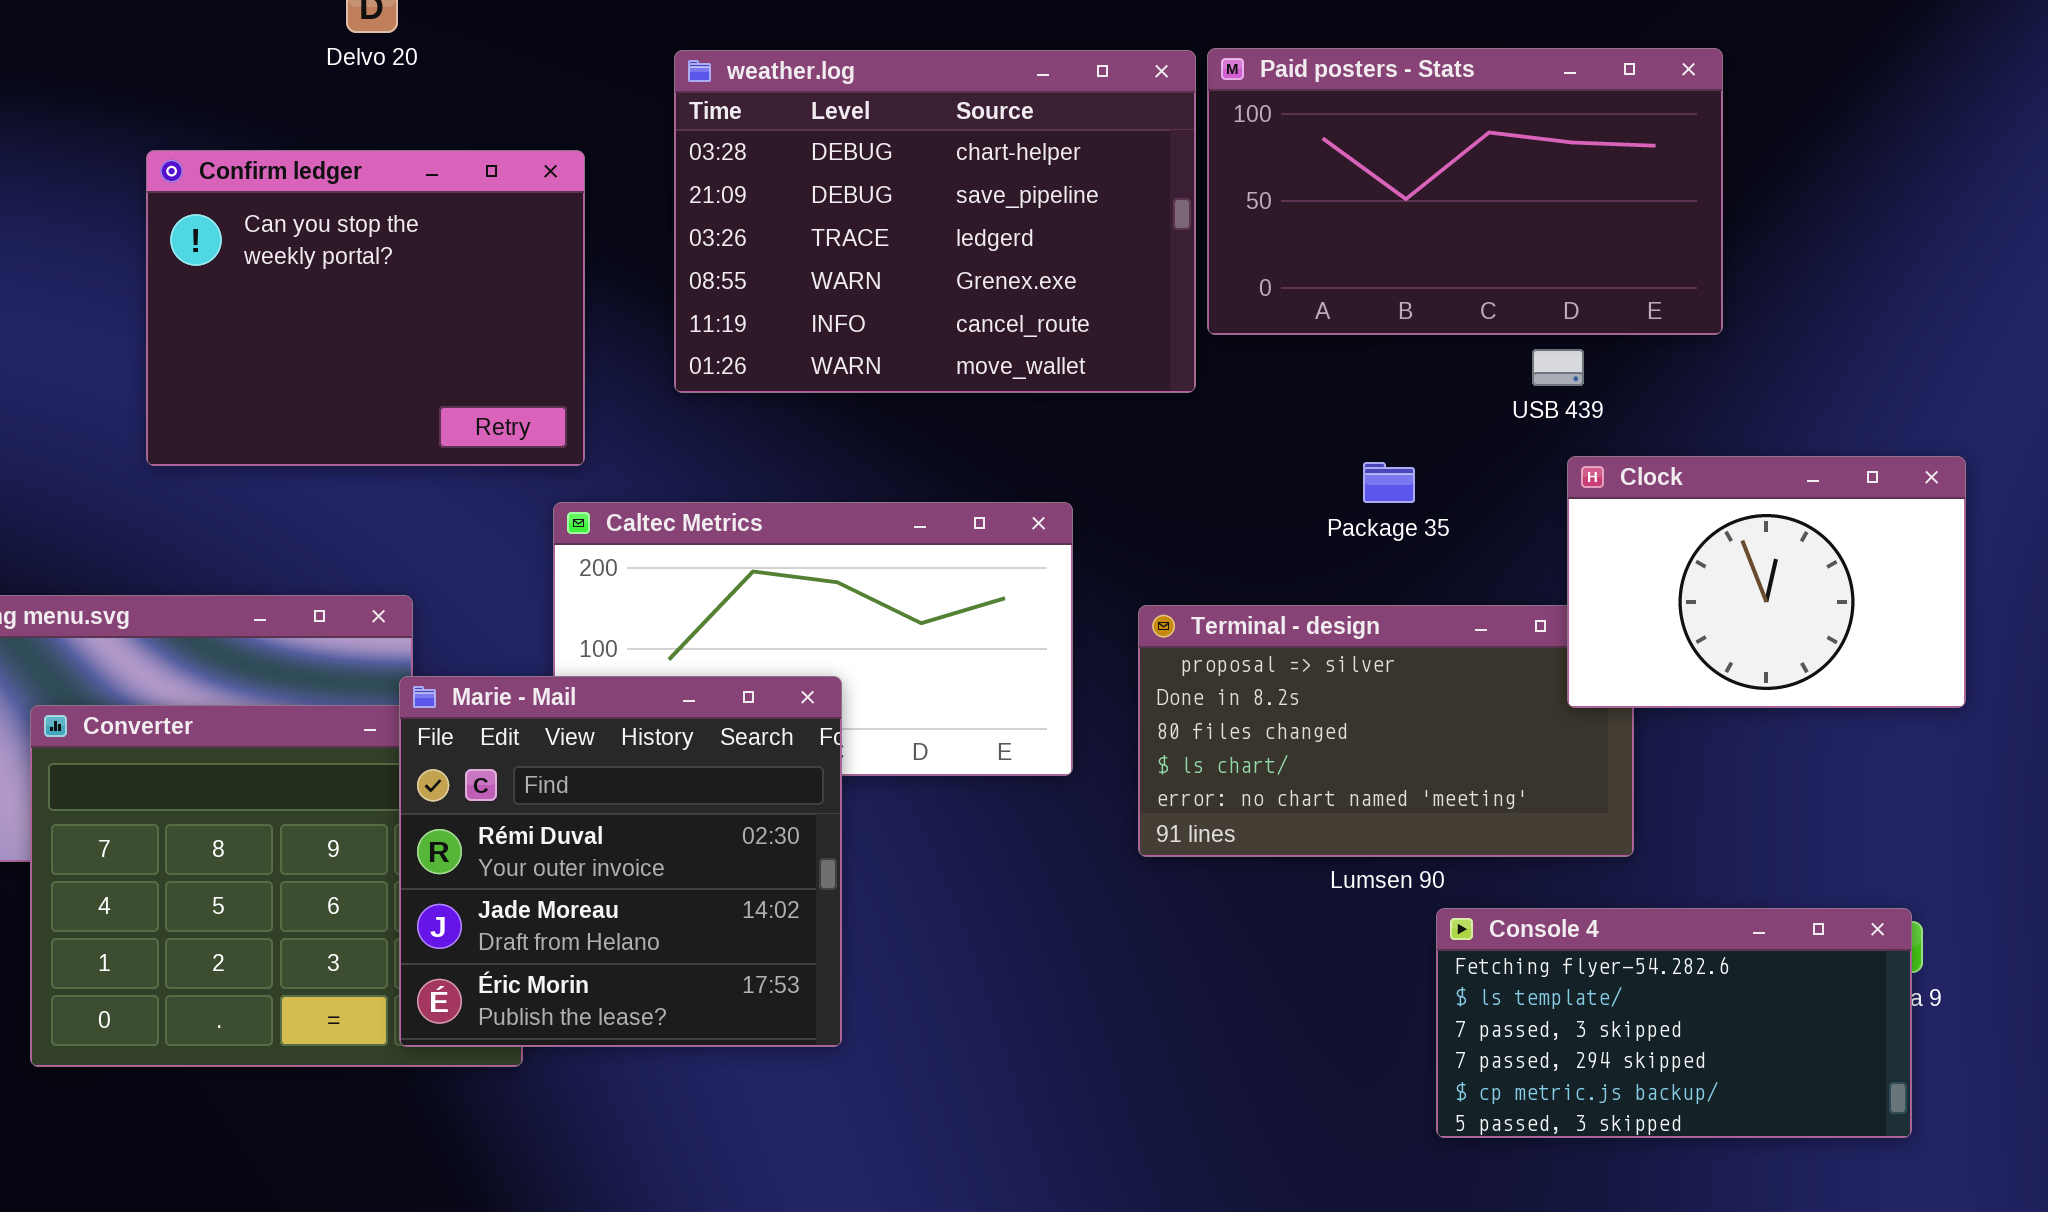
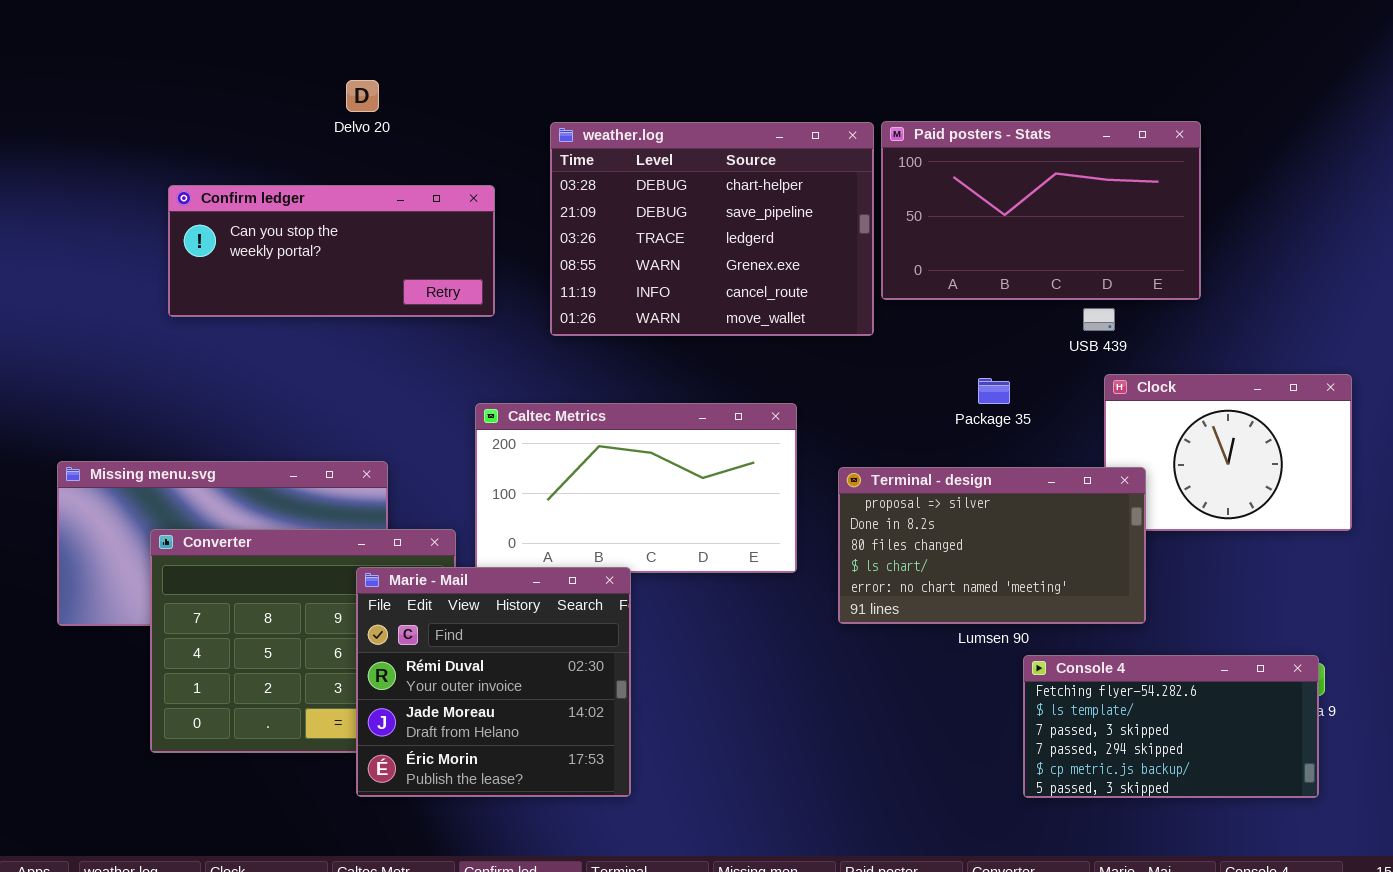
Confirm ledger: [146,150,585,466] -> [168,185,495,317], resized
Terminal - design: [1138,605,1634,857] -> [838,467,1146,624], raised
Marie - Mail: [399,676,842,1047] -> [356,567,631,797], moved

